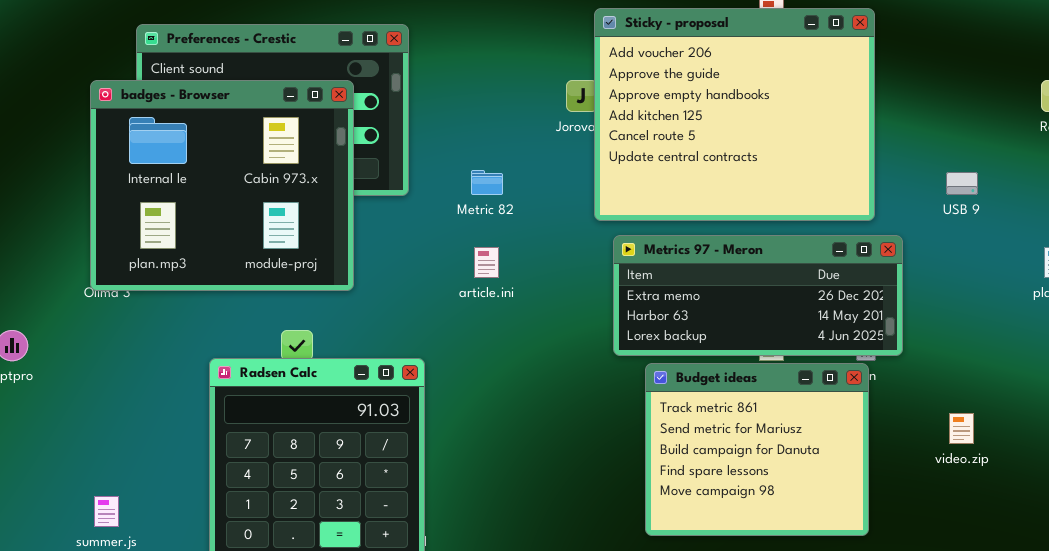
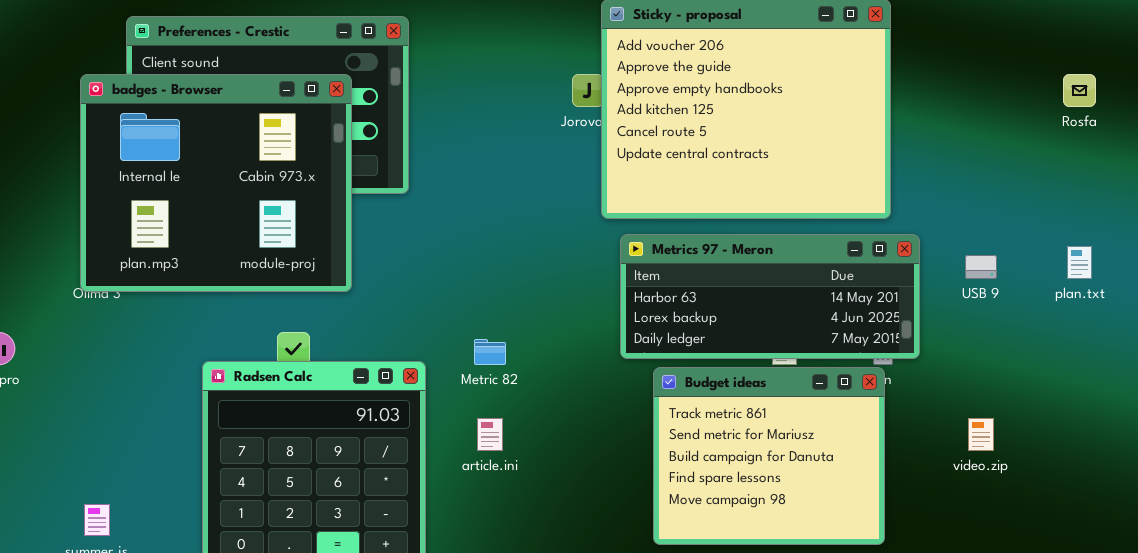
Metric 82: [471,170,503,195] -> [474,339,506,365], moved
USB 9: [946,172,978,195] -> [965,255,997,279], moved
Metrics 97 - Meron: [613,235,903,356] -> [620,234,920,359], scrolled down 1 row
article.ini: [474,247,499,278] -> [477,418,503,451], moved

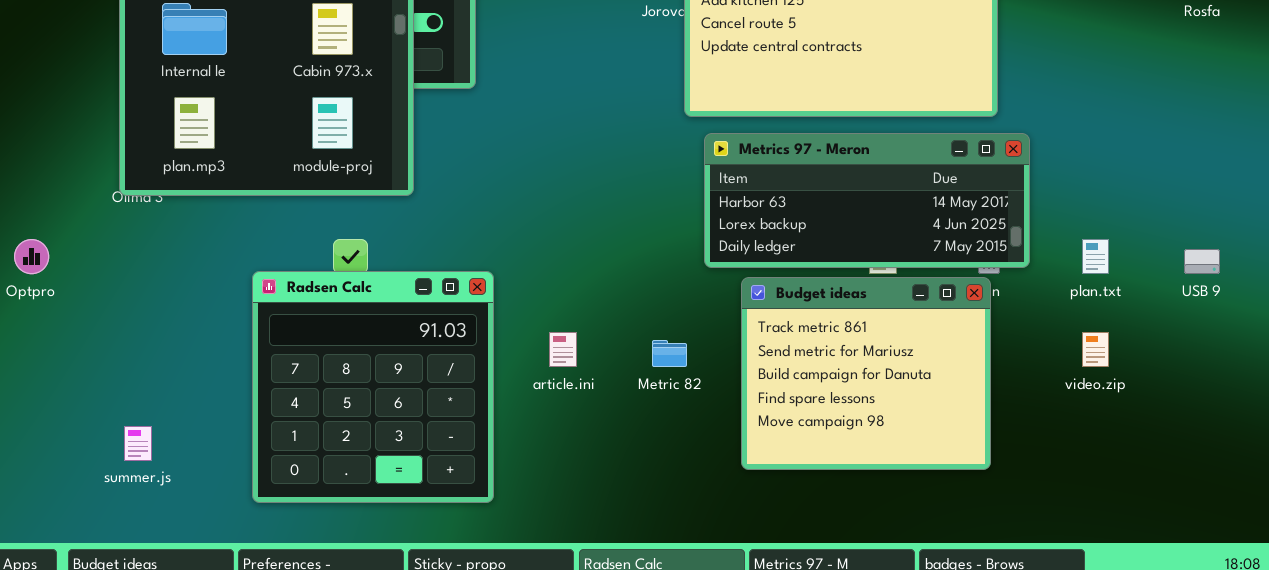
plan.txt: [1067,246,1092,279] -> [1082,239,1109,274], moved
USB 9: [965,255,997,279] -> [1184,249,1220,274], moved
Metric 82: [474,339,506,365] -> [652,340,687,367], moved

